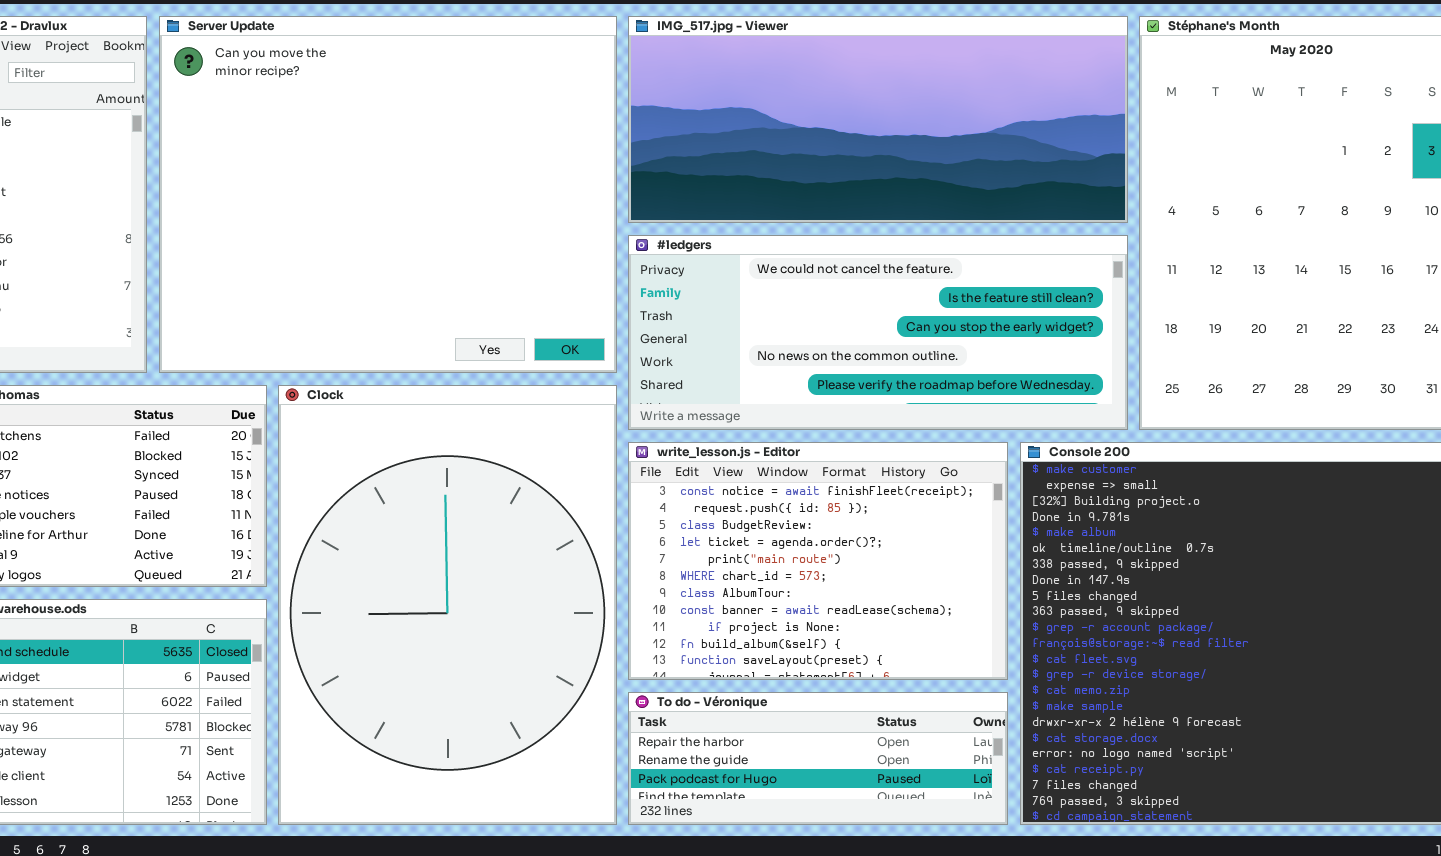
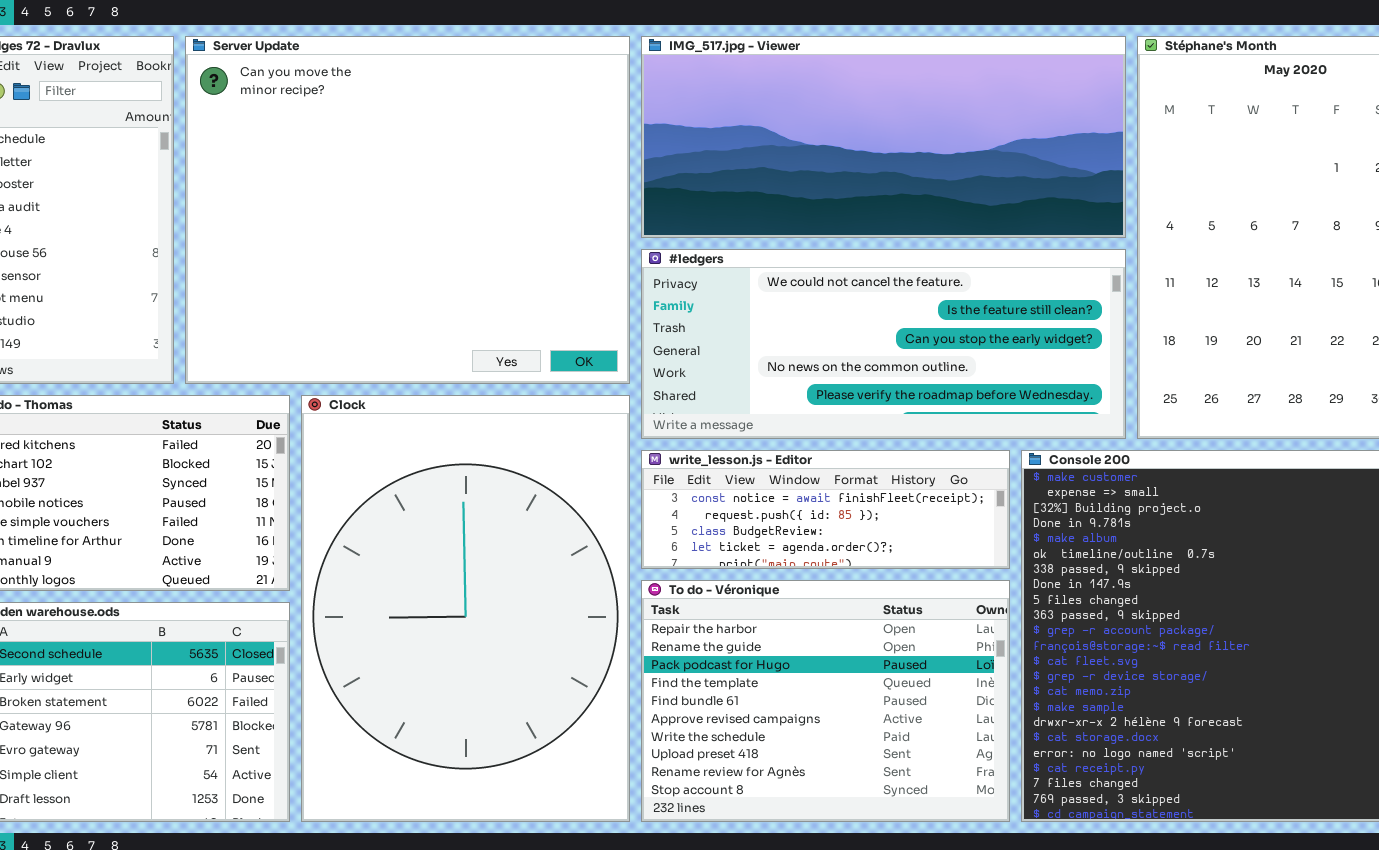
write_lesson.js - Editor: [628,442,1008,680] -> [641,450,1010,569], resized
To do - Véronique: [628,692,1008,825] -> [641,580,1010,822], resized

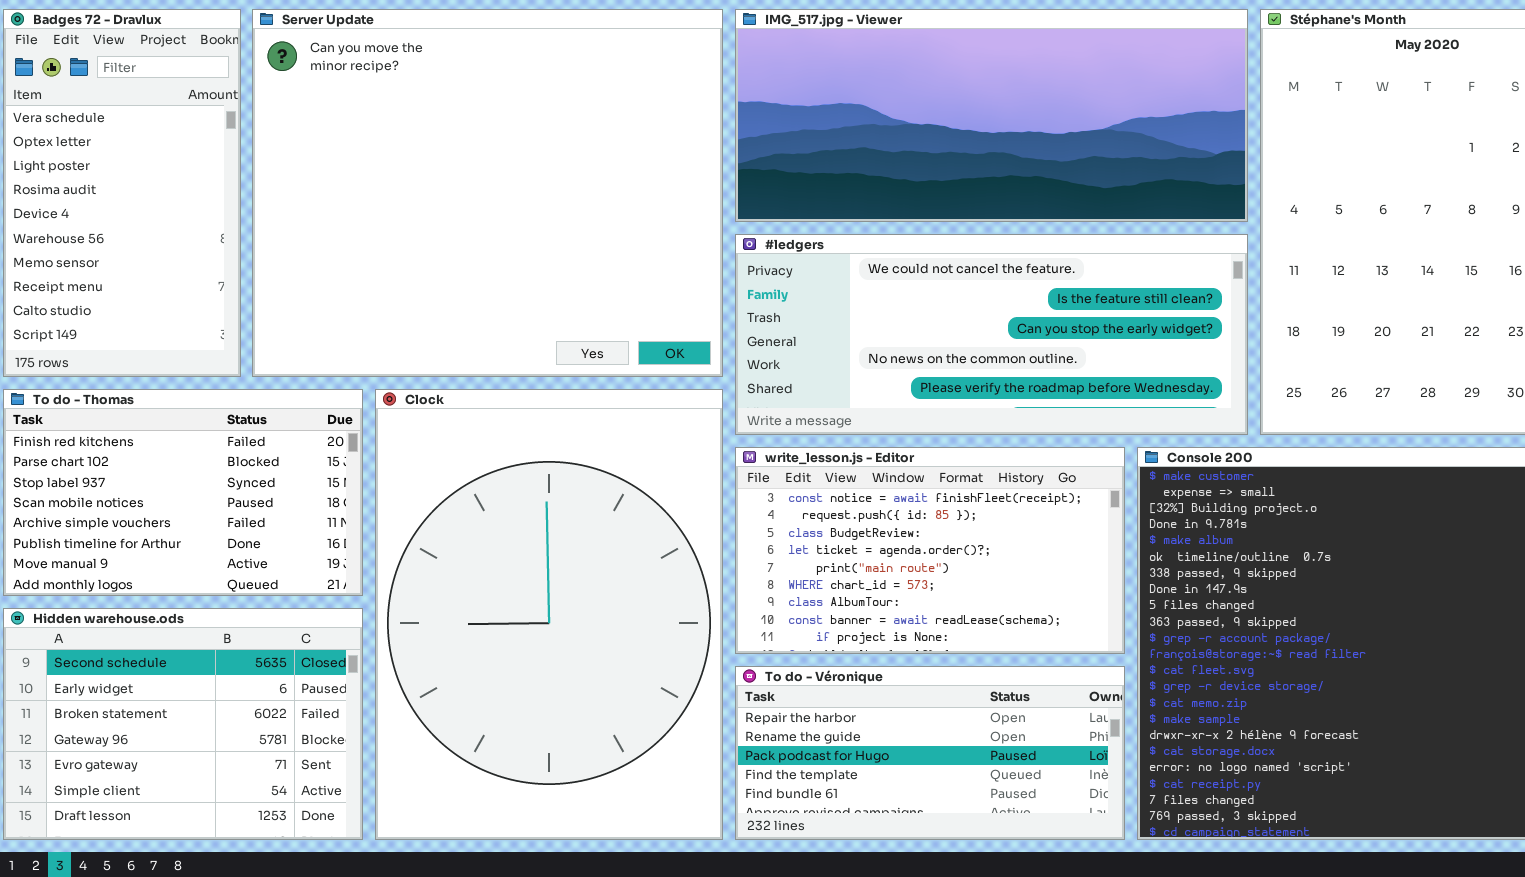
write_lesson.js - Editor: [641,450,1010,569] -> [735,447,1125,654], resized
To do - Véronique: [641,580,1010,822] -> [735,666,1125,840], resized

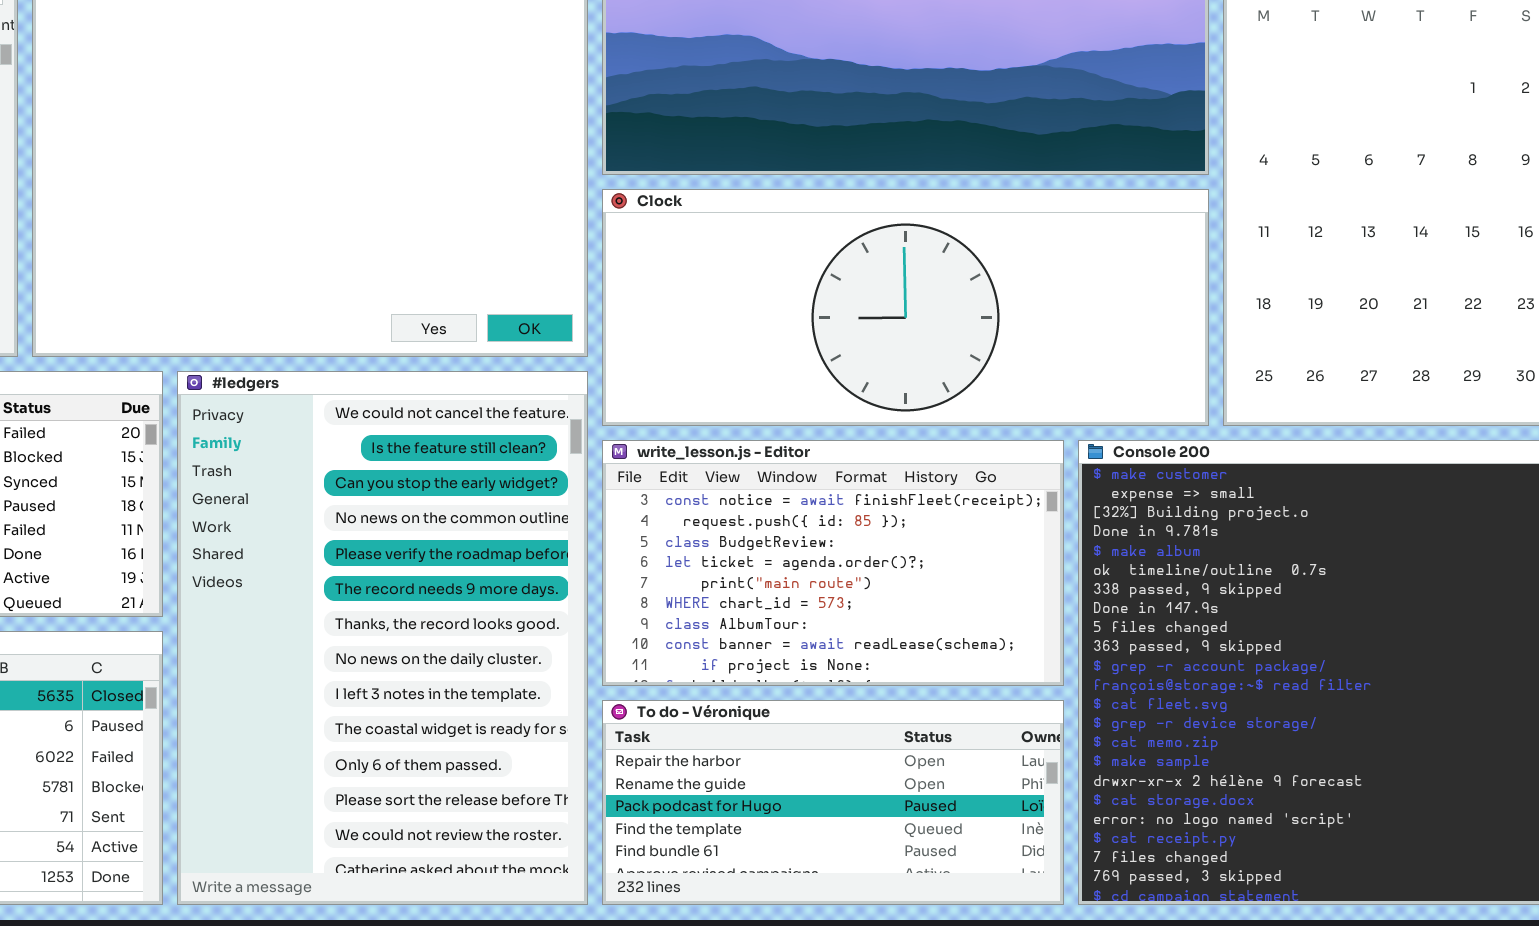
#ledgers: [735,234,1248,435] -> [177,371,588,905], moved, resized
Clock: [375,389,723,840] -> [602,189,1209,426], moved, resized

